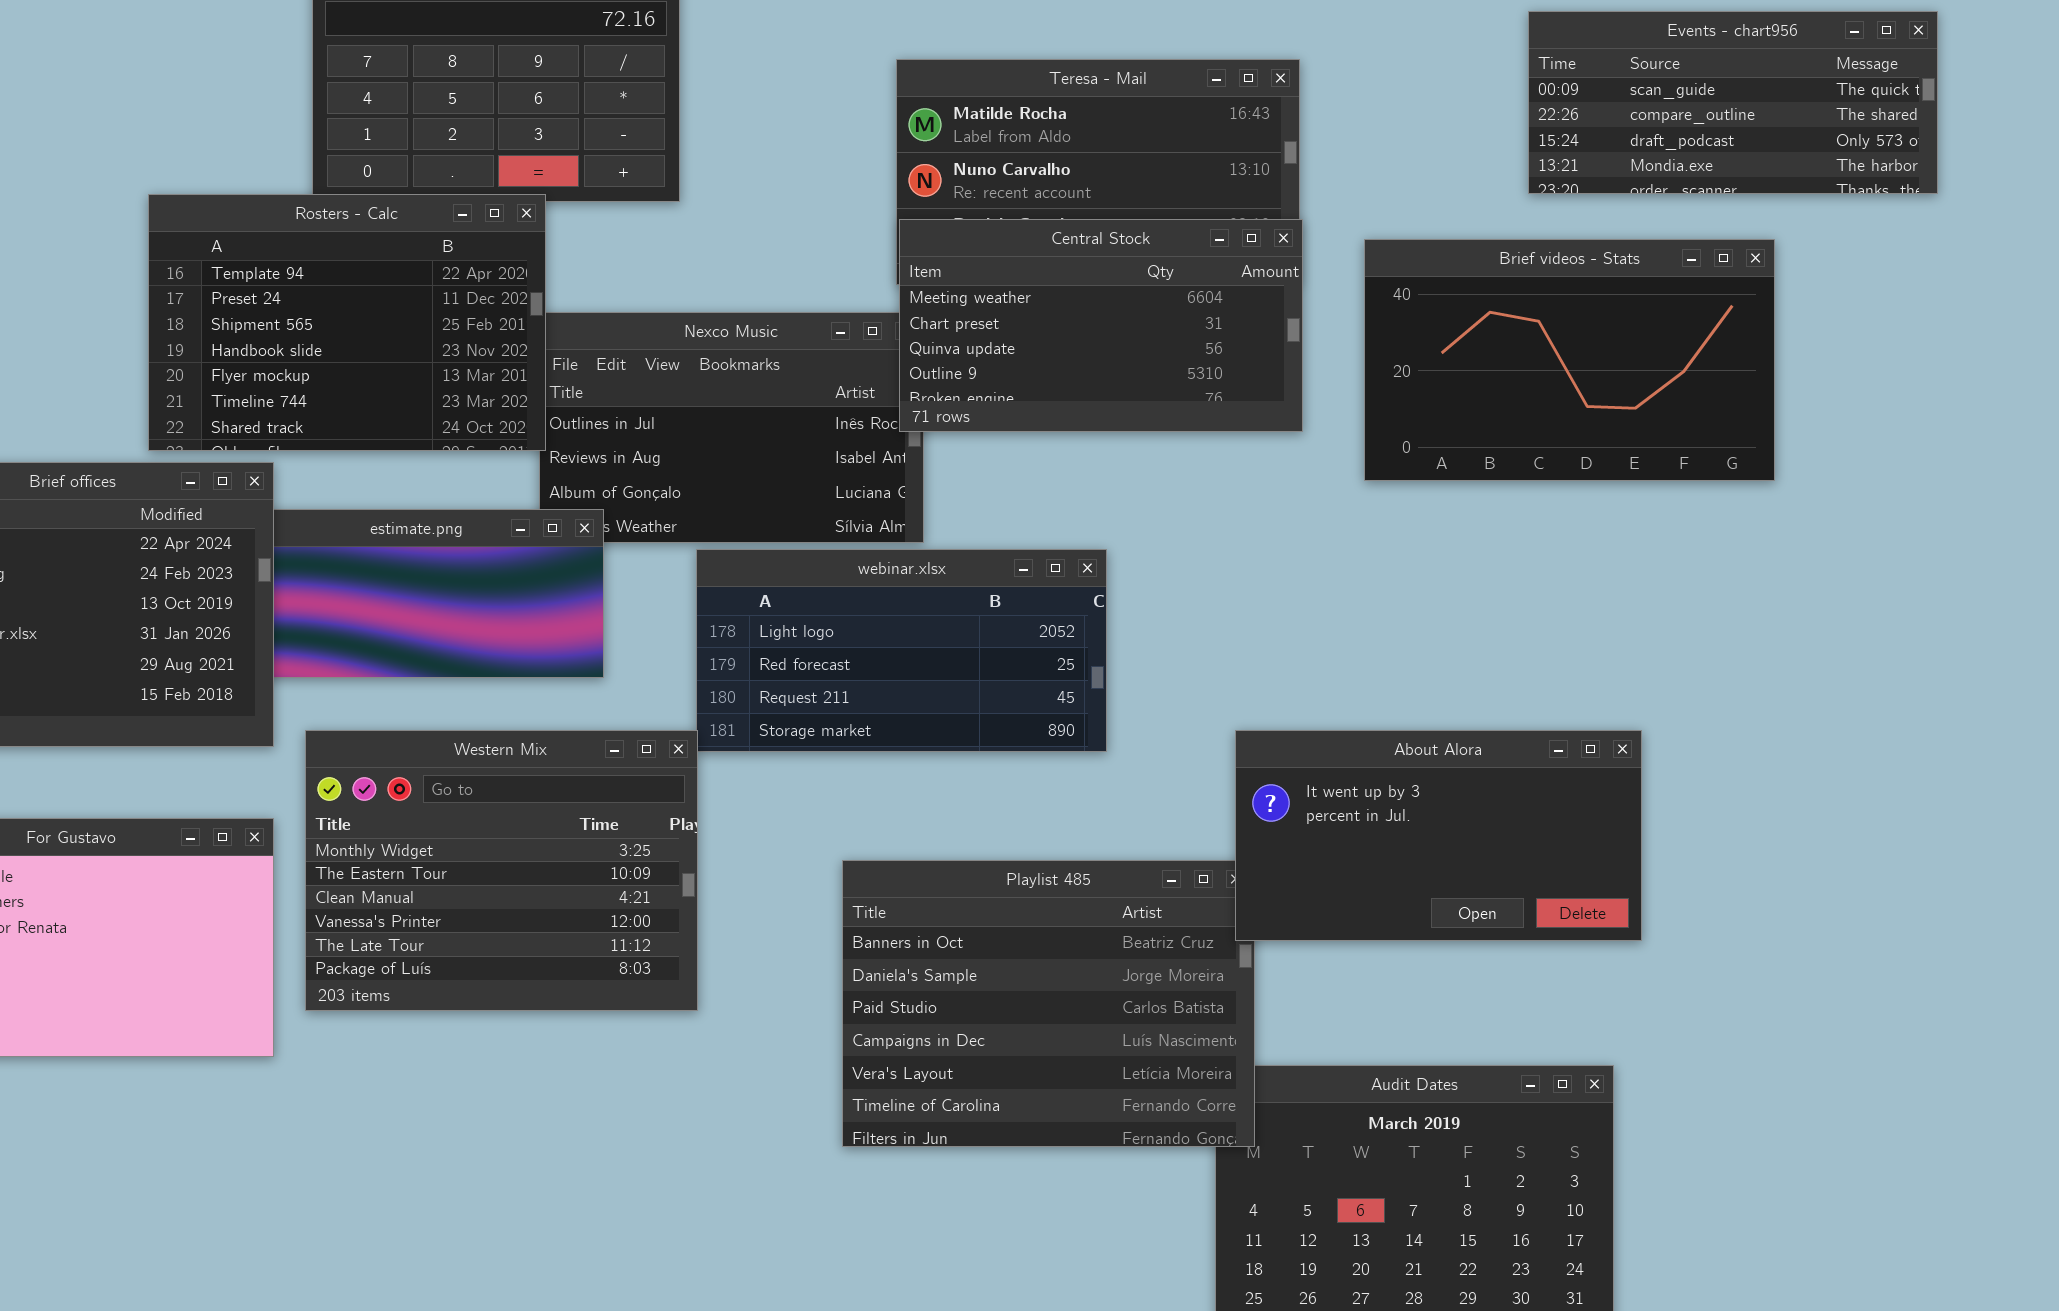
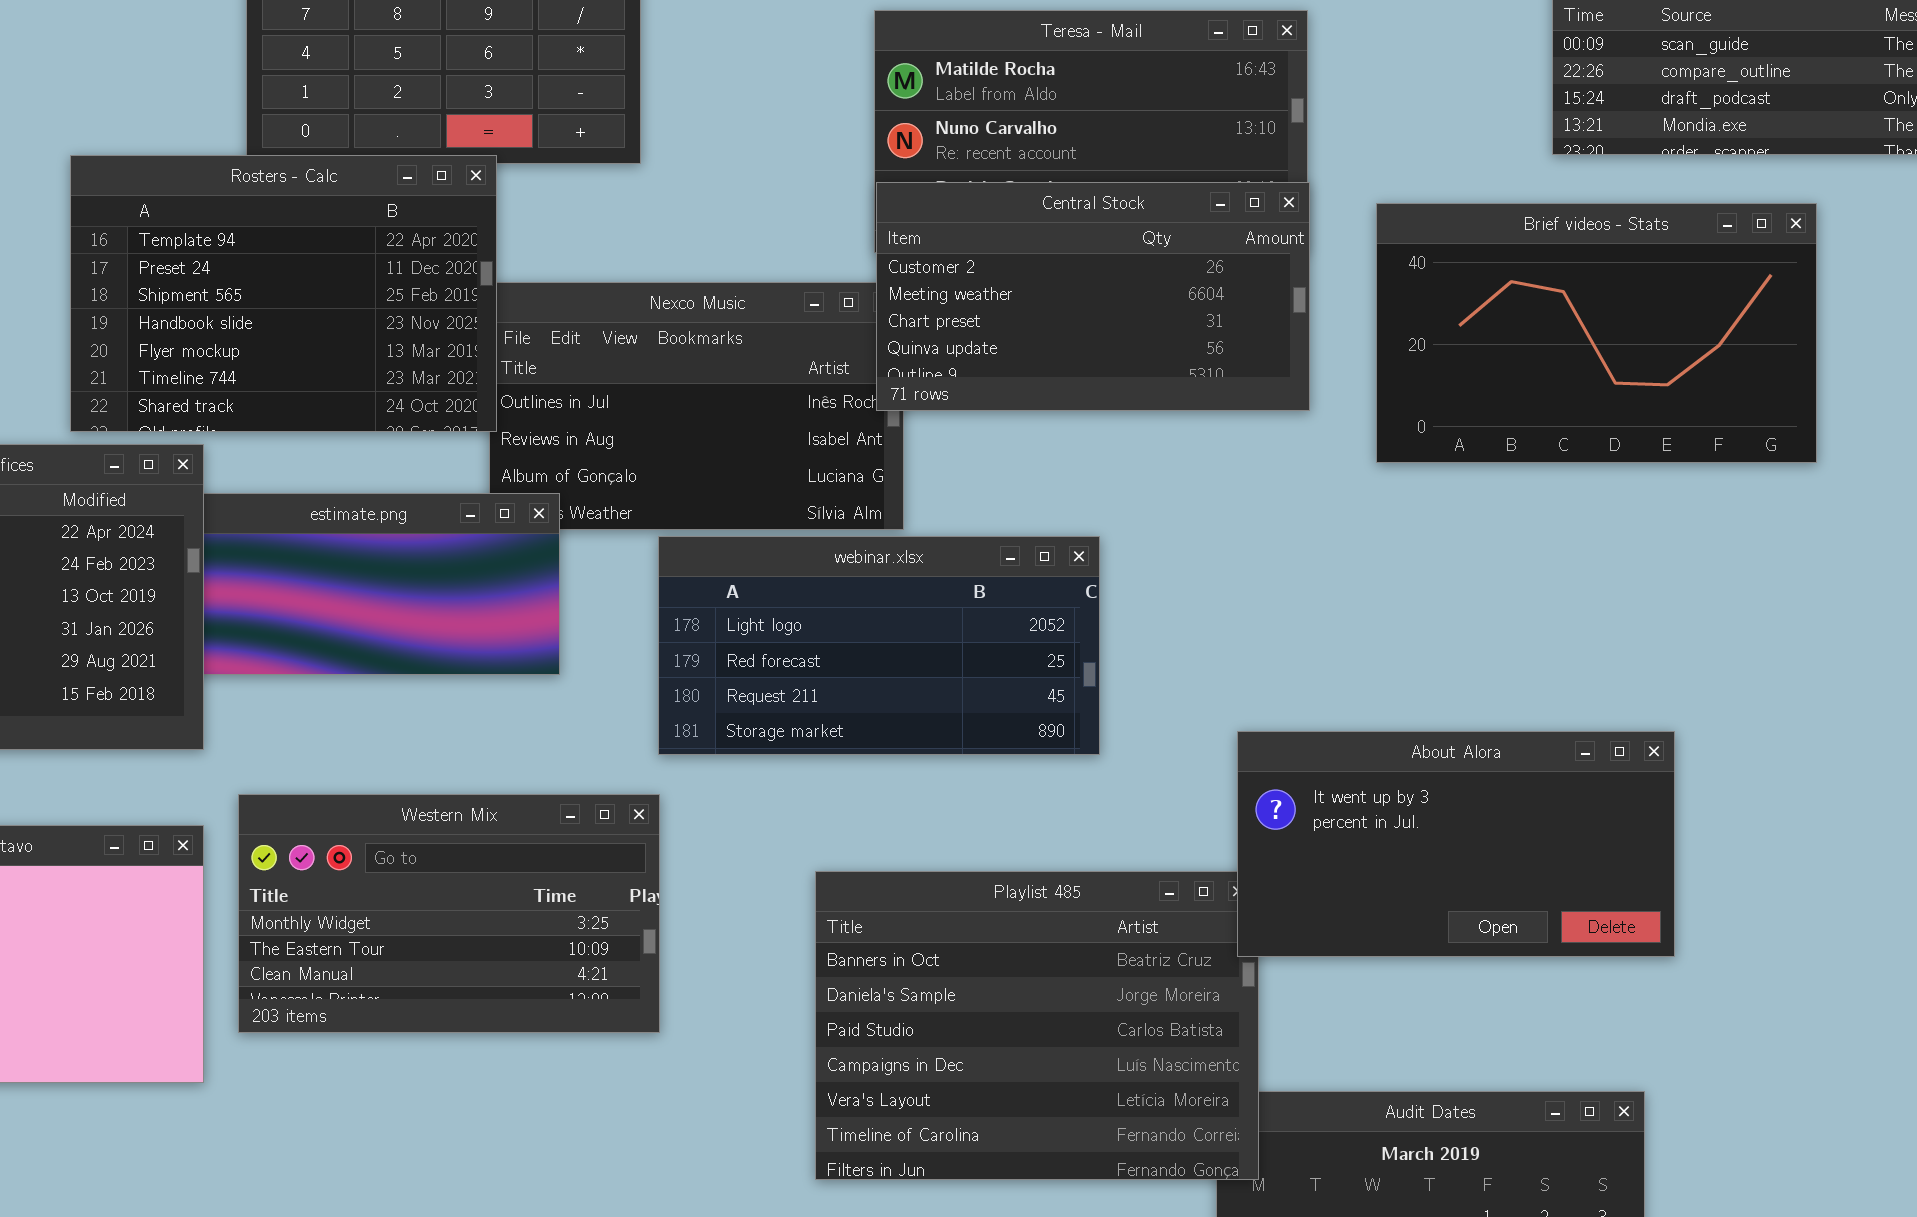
Central Stock: [899,219,1303,432] -> [876,182,1310,411], scrolled up 1 row
Western Mix: [305,730,698,1011] -> [238,794,660,1033], resized

